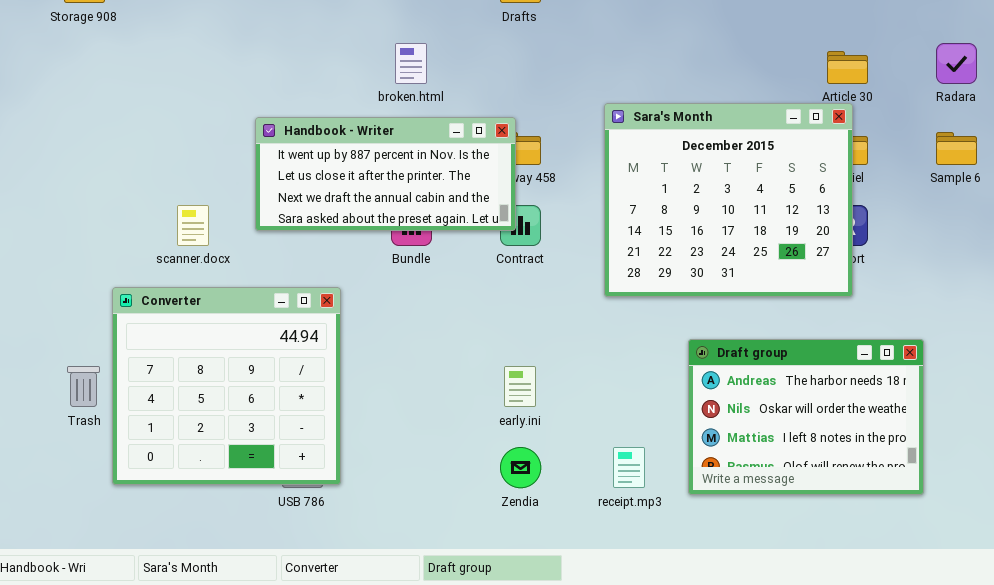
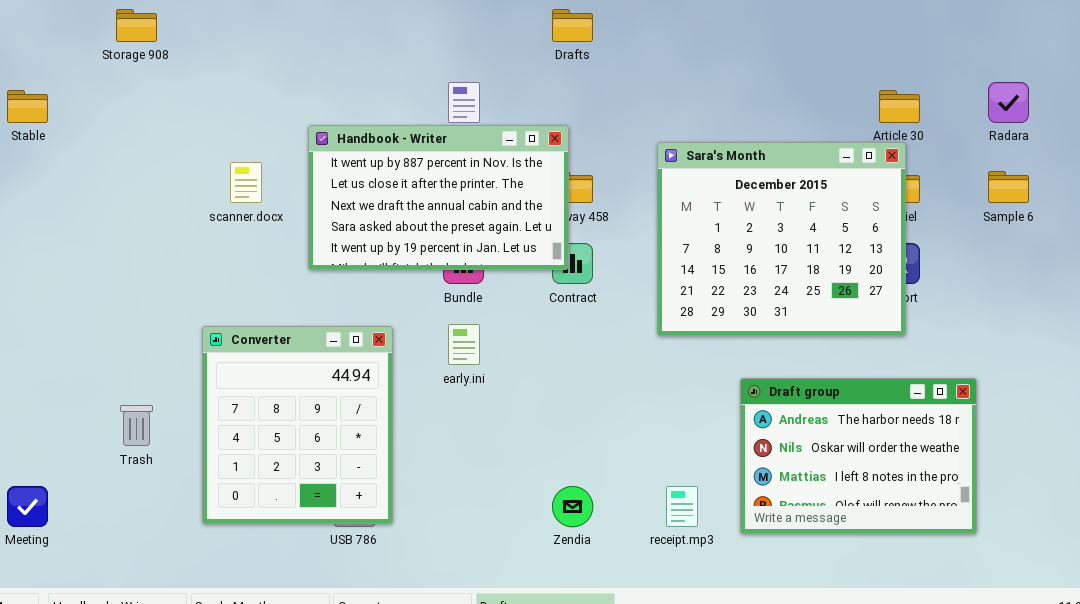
Handbook - Writer: [255,117,516,231] -> [308,125,569,270], resized
scanner.docx: [177,205,209,246] -> [230,162,262,203], moved
Converter: [112,287,341,485] -> [202,326,393,524], resized
early.ini: [504,366,536,407] -> [448,324,480,365], moved

